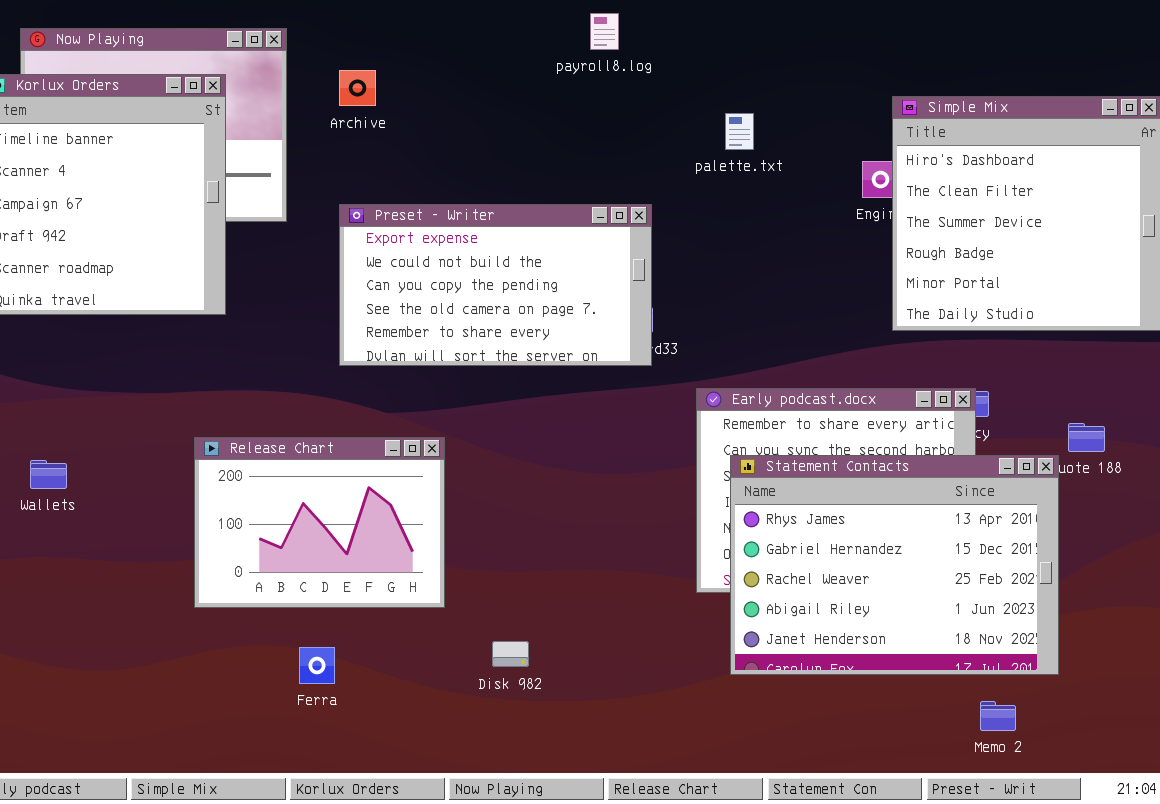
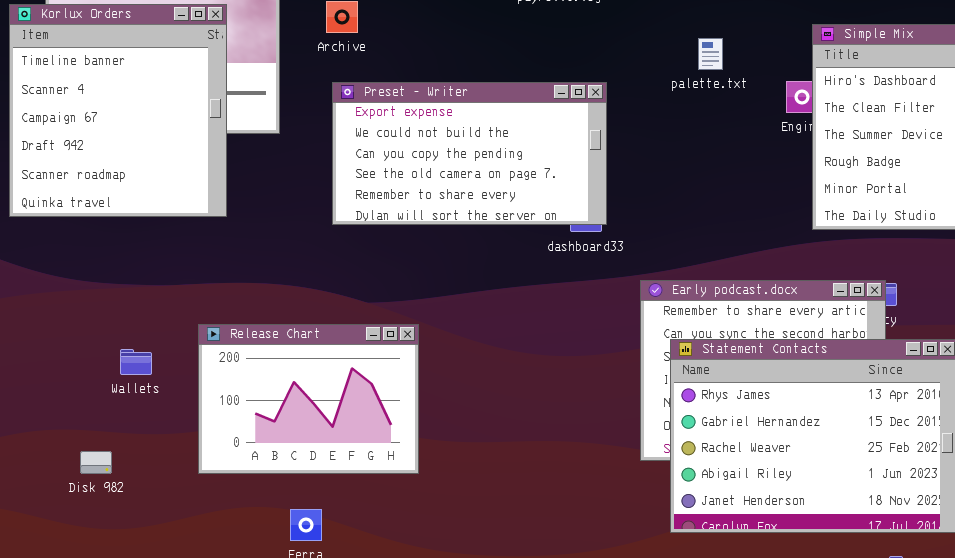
palette.txt: [725,113,754,150] -> [698,38,723,70], moved
Preset - Writer: [339,204,652,366] -> [332,82,607,225], moved
Wallets: [30,460,67,489] -> [120,349,152,375], moved
Disk 982: [492,641,529,667] -> [80,451,112,474], moved

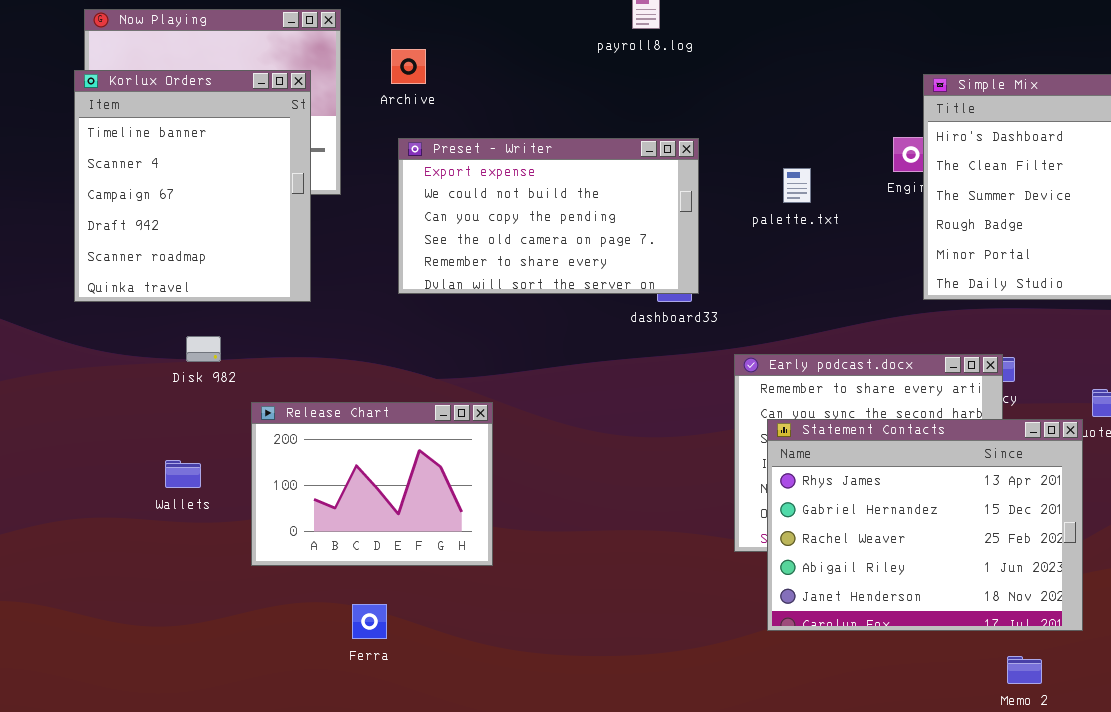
Korlux Orders: [9,4,227,217] -> [74,70,311,302], moved
palette.txt: [698,38,723,70] -> [783,168,811,203], moved
Wallets: [120,349,152,375] -> [165,460,201,488], moved
Disk 982: [80,451,112,474] -> [186,336,221,362], moved

